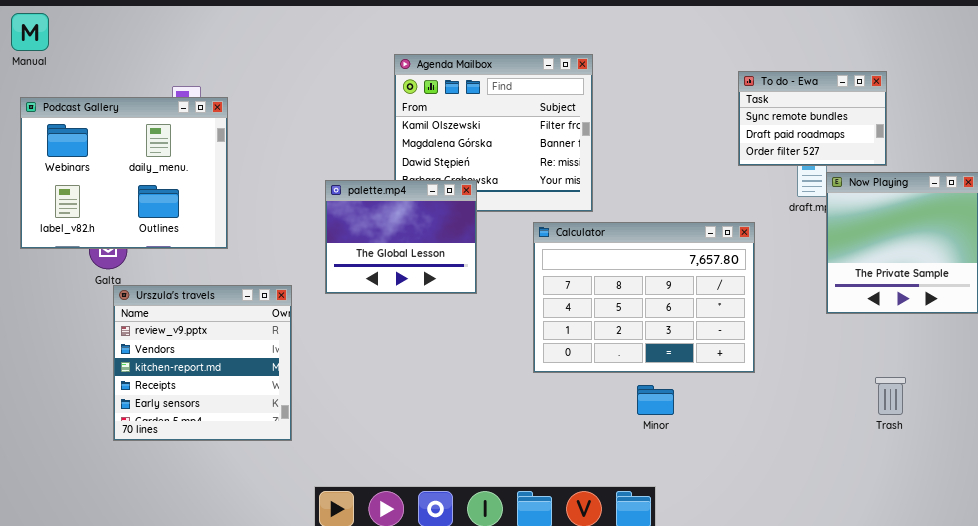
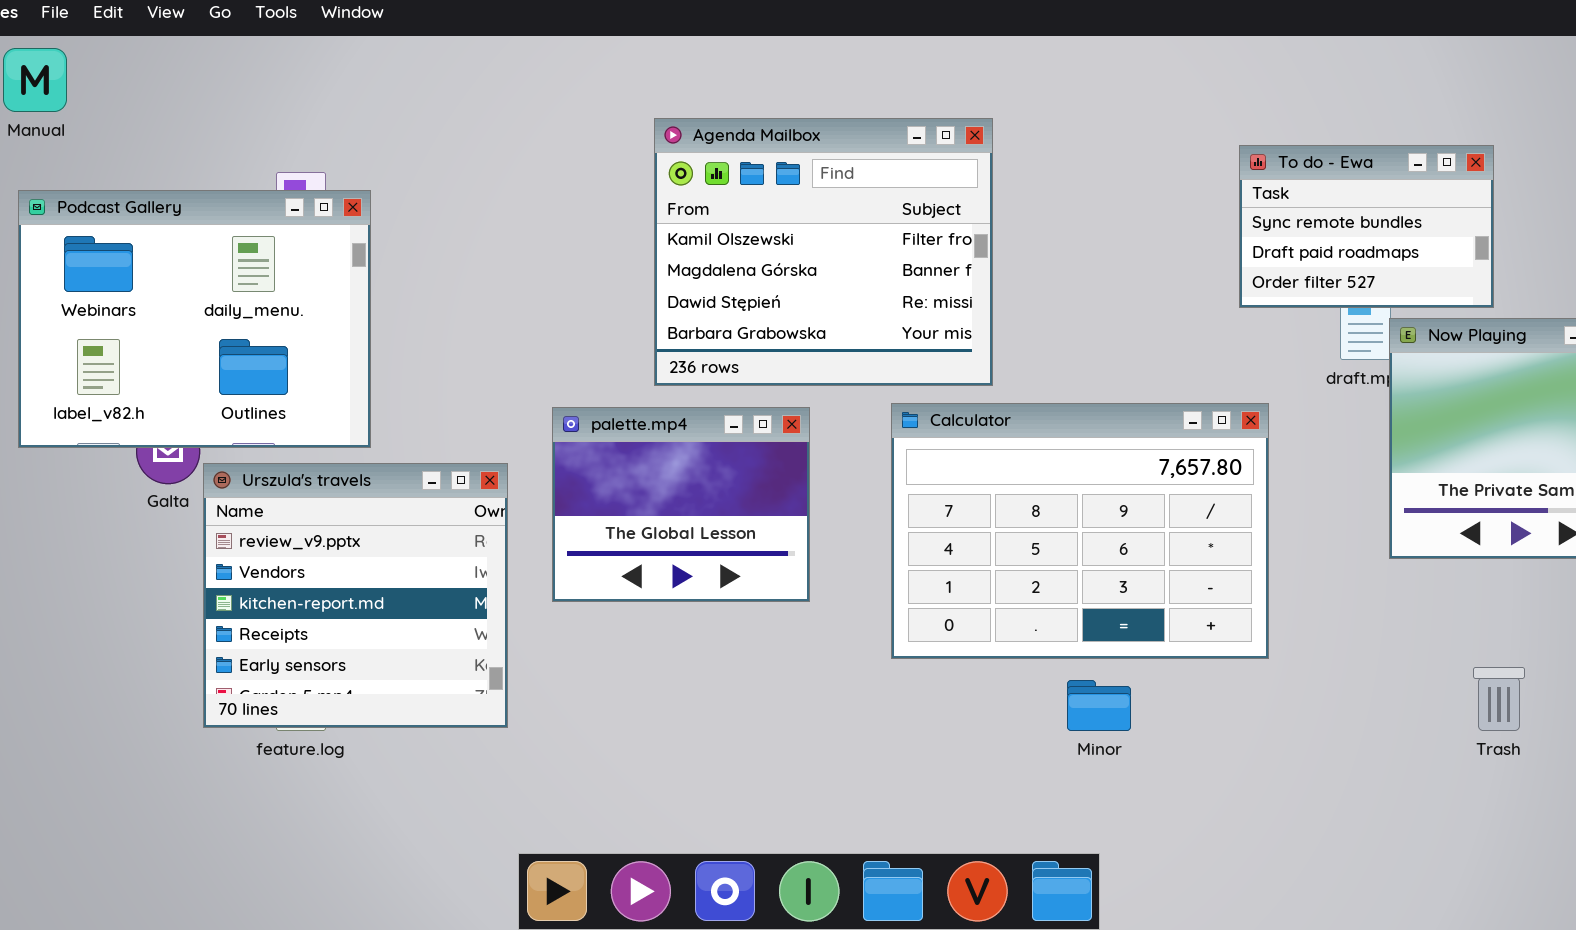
palette.mp4: [325,180,477,294] -> [552,407,810,602], moved
Urszula's travels: [113,285,292,441] -> [203,463,508,728], moved

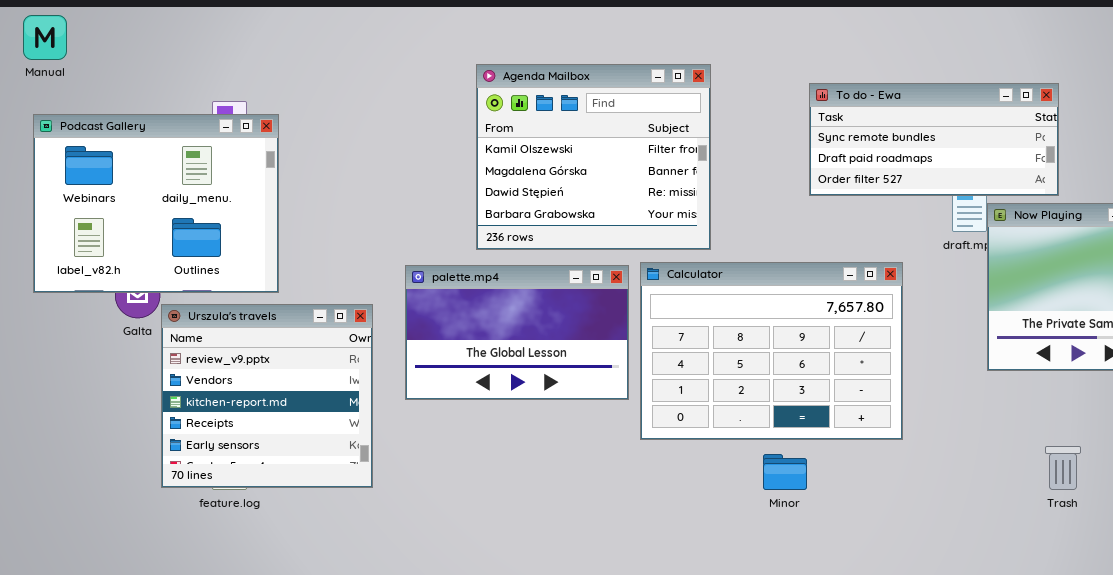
To do - Ewa: [1239,145,1494,308] -> [809,83,1059,196], resized
palette.mp4: [552,407,810,602] -> [405,265,629,400], resized

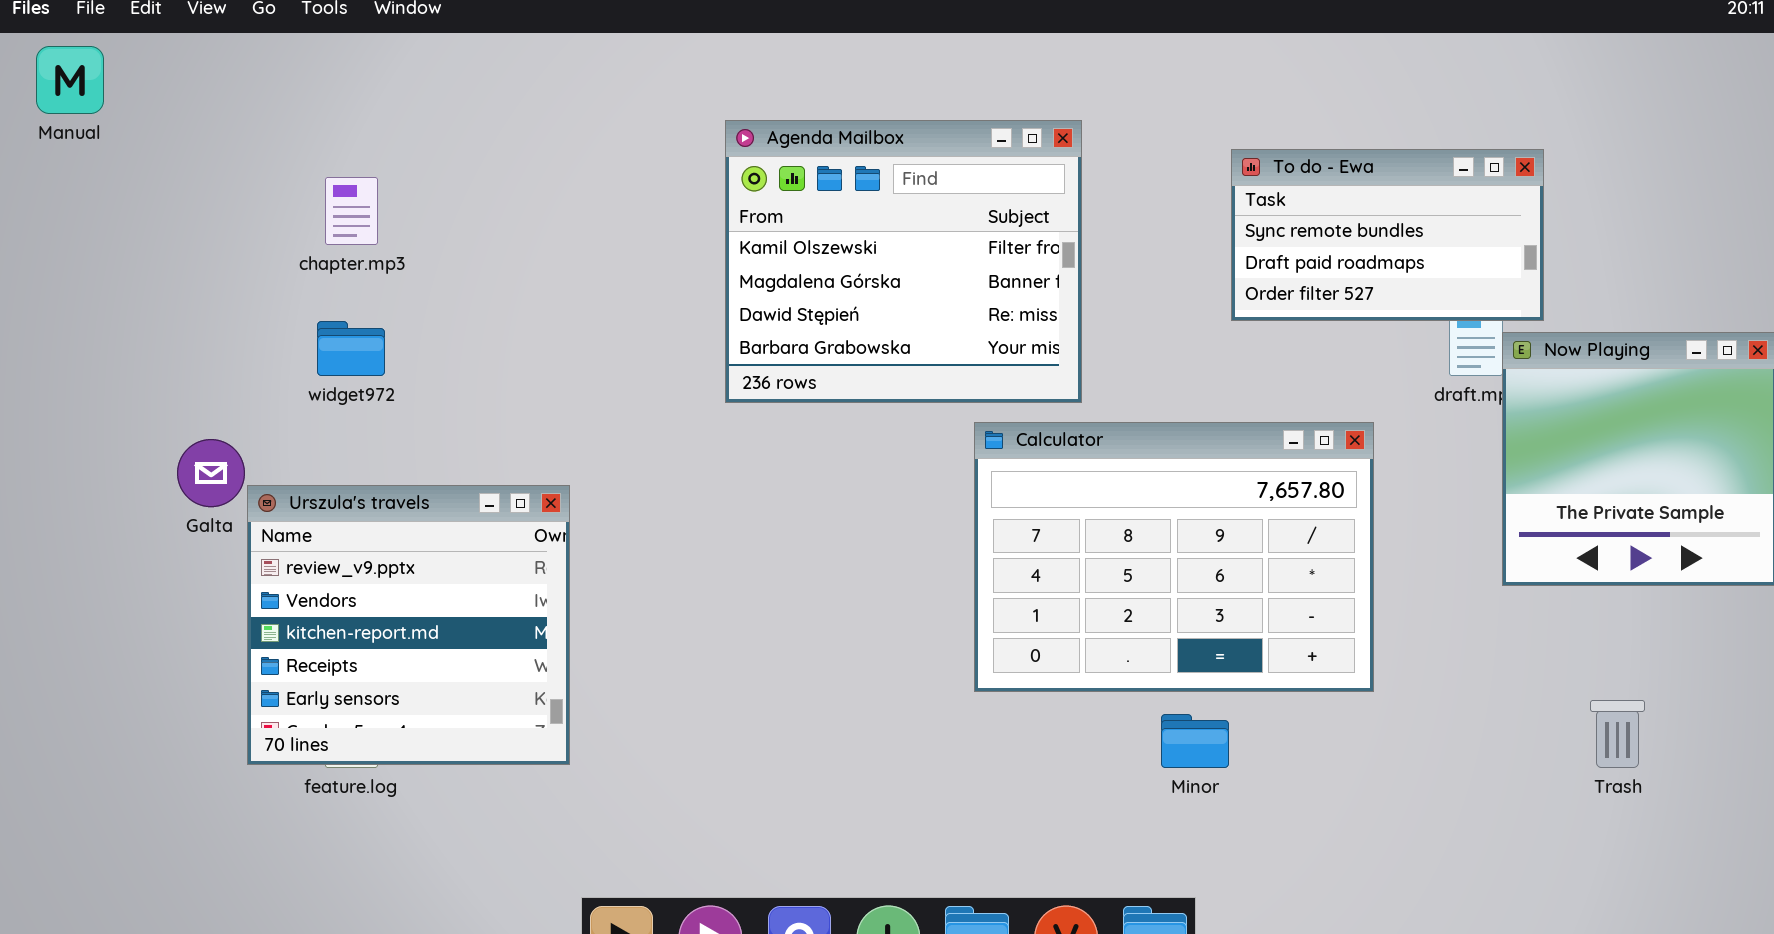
To do - Ewa: [809,83,1059,196] -> [1231,149,1544,321], resized
Podcast Gallery: [33,114,279,293] -> none, closed
palette.mp4: [405,265,629,400] -> none, closed

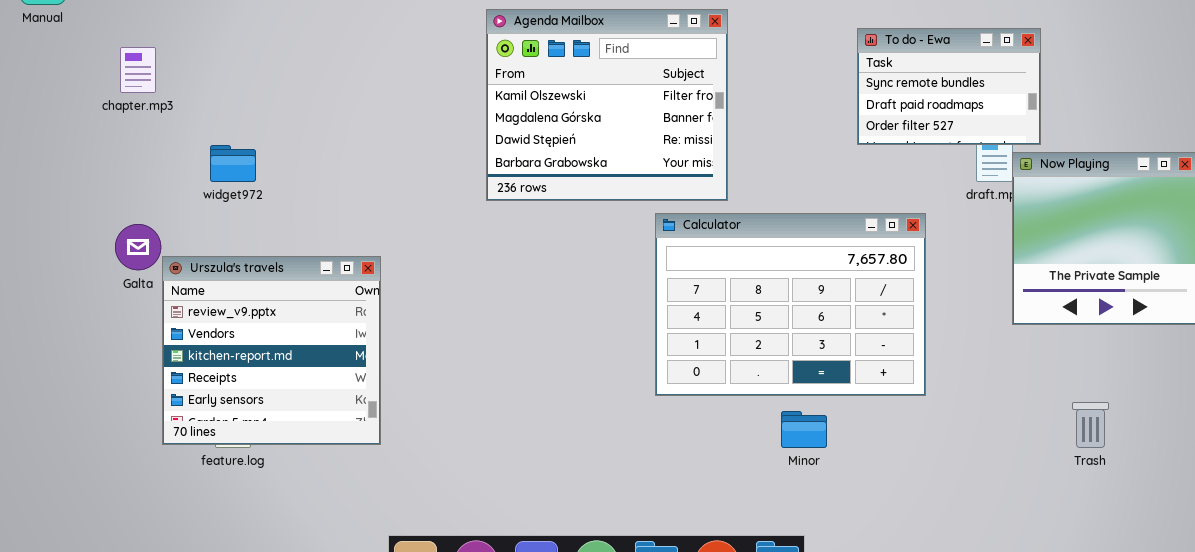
To do - Ewa: [1231,149,1544,321] -> [857,28,1041,145], resized
chapter.mp3: [325,177,378,245] -> [120,47,156,93], moved

